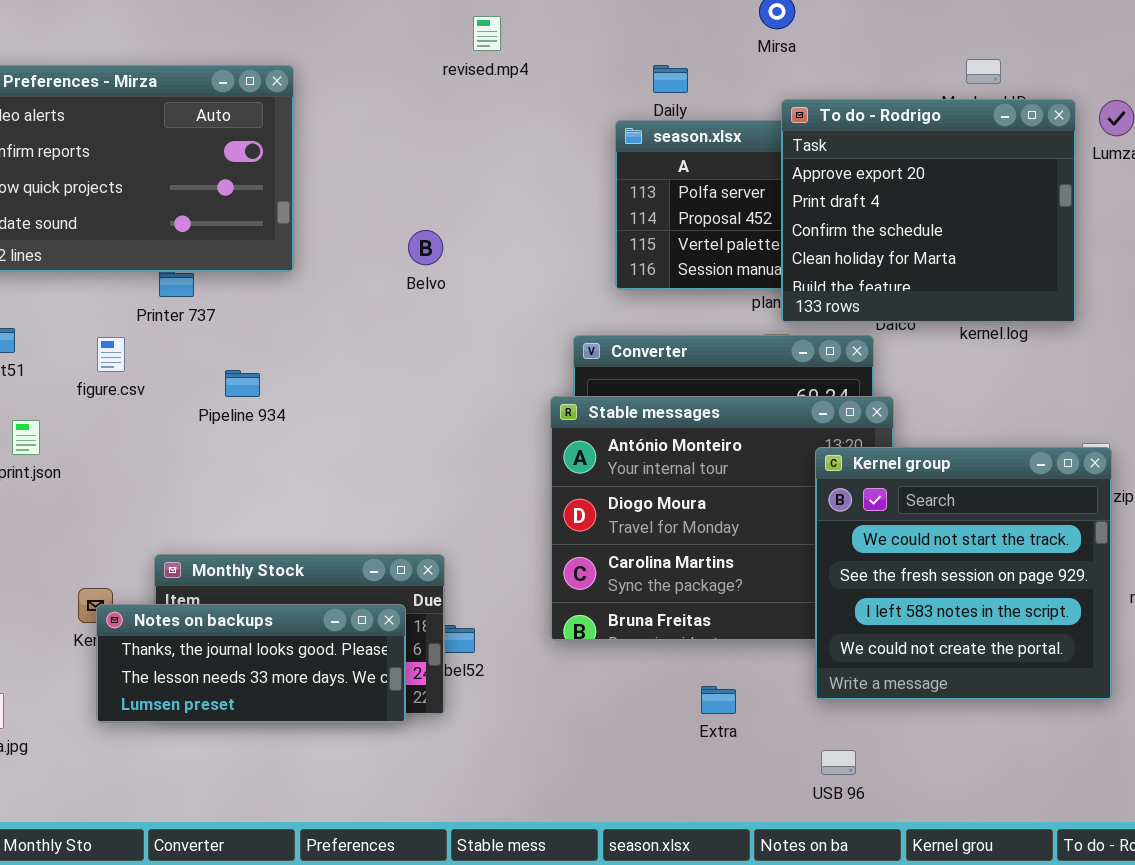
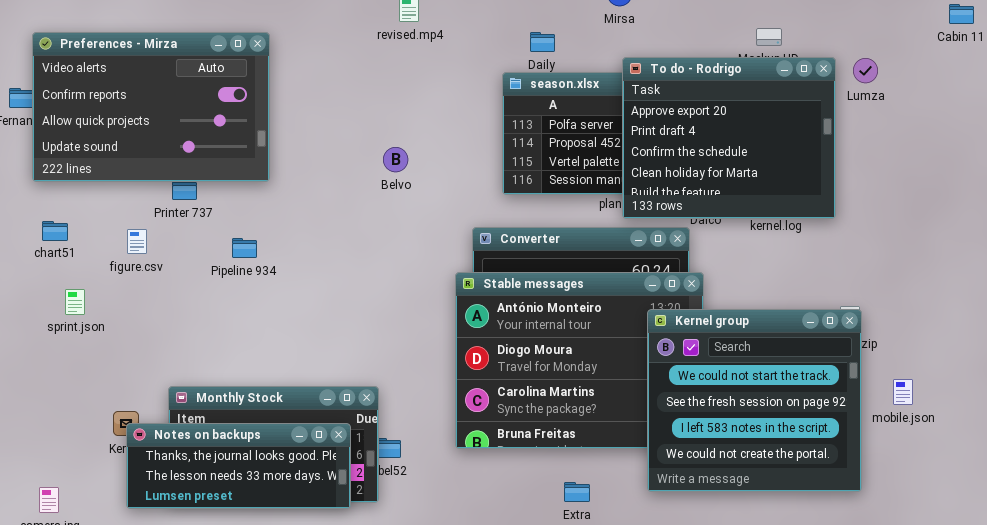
Belvo: [408,230,443,265] -> [383,147,408,172], moved
Pipeline 934: [225,370,260,397] -> [232,238,257,258], moved

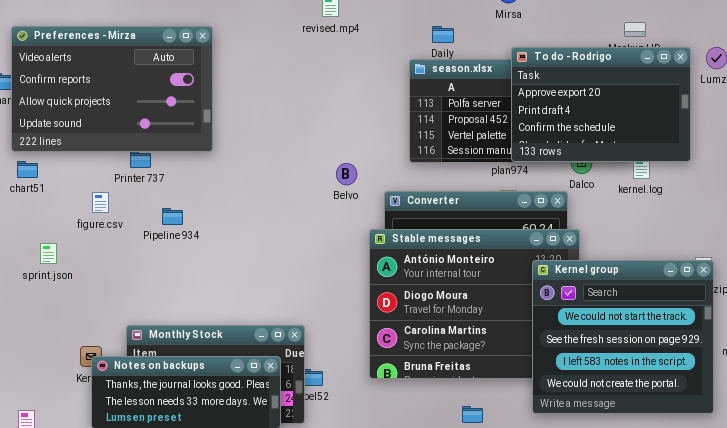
To do - Rodrigo: [622,57,836,219] -> [511,47,691,162], resized
Belvo: [383,147,408,172] -> [336,163,357,185], moved
chart51: [42,221,68,241] -> [17,161,38,178], moved
Pipeline 934: [232,238,257,258] -> [162,208,183,225], moved

